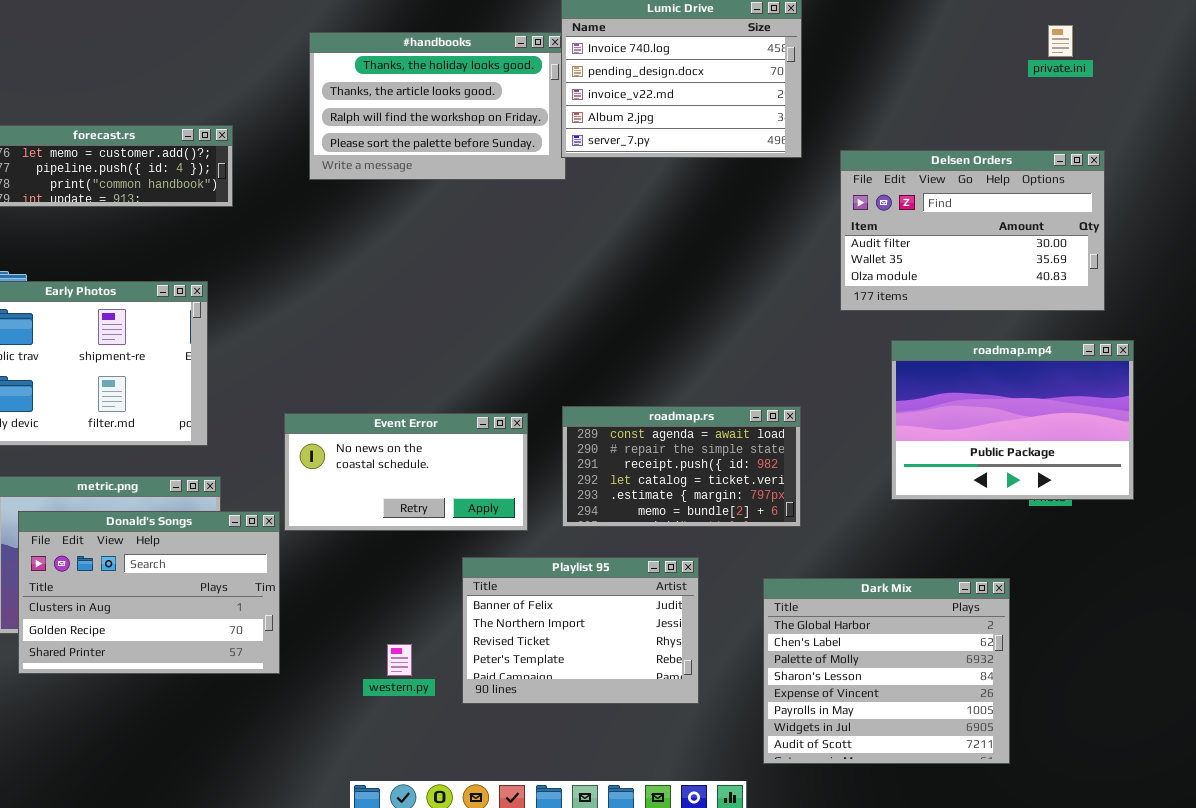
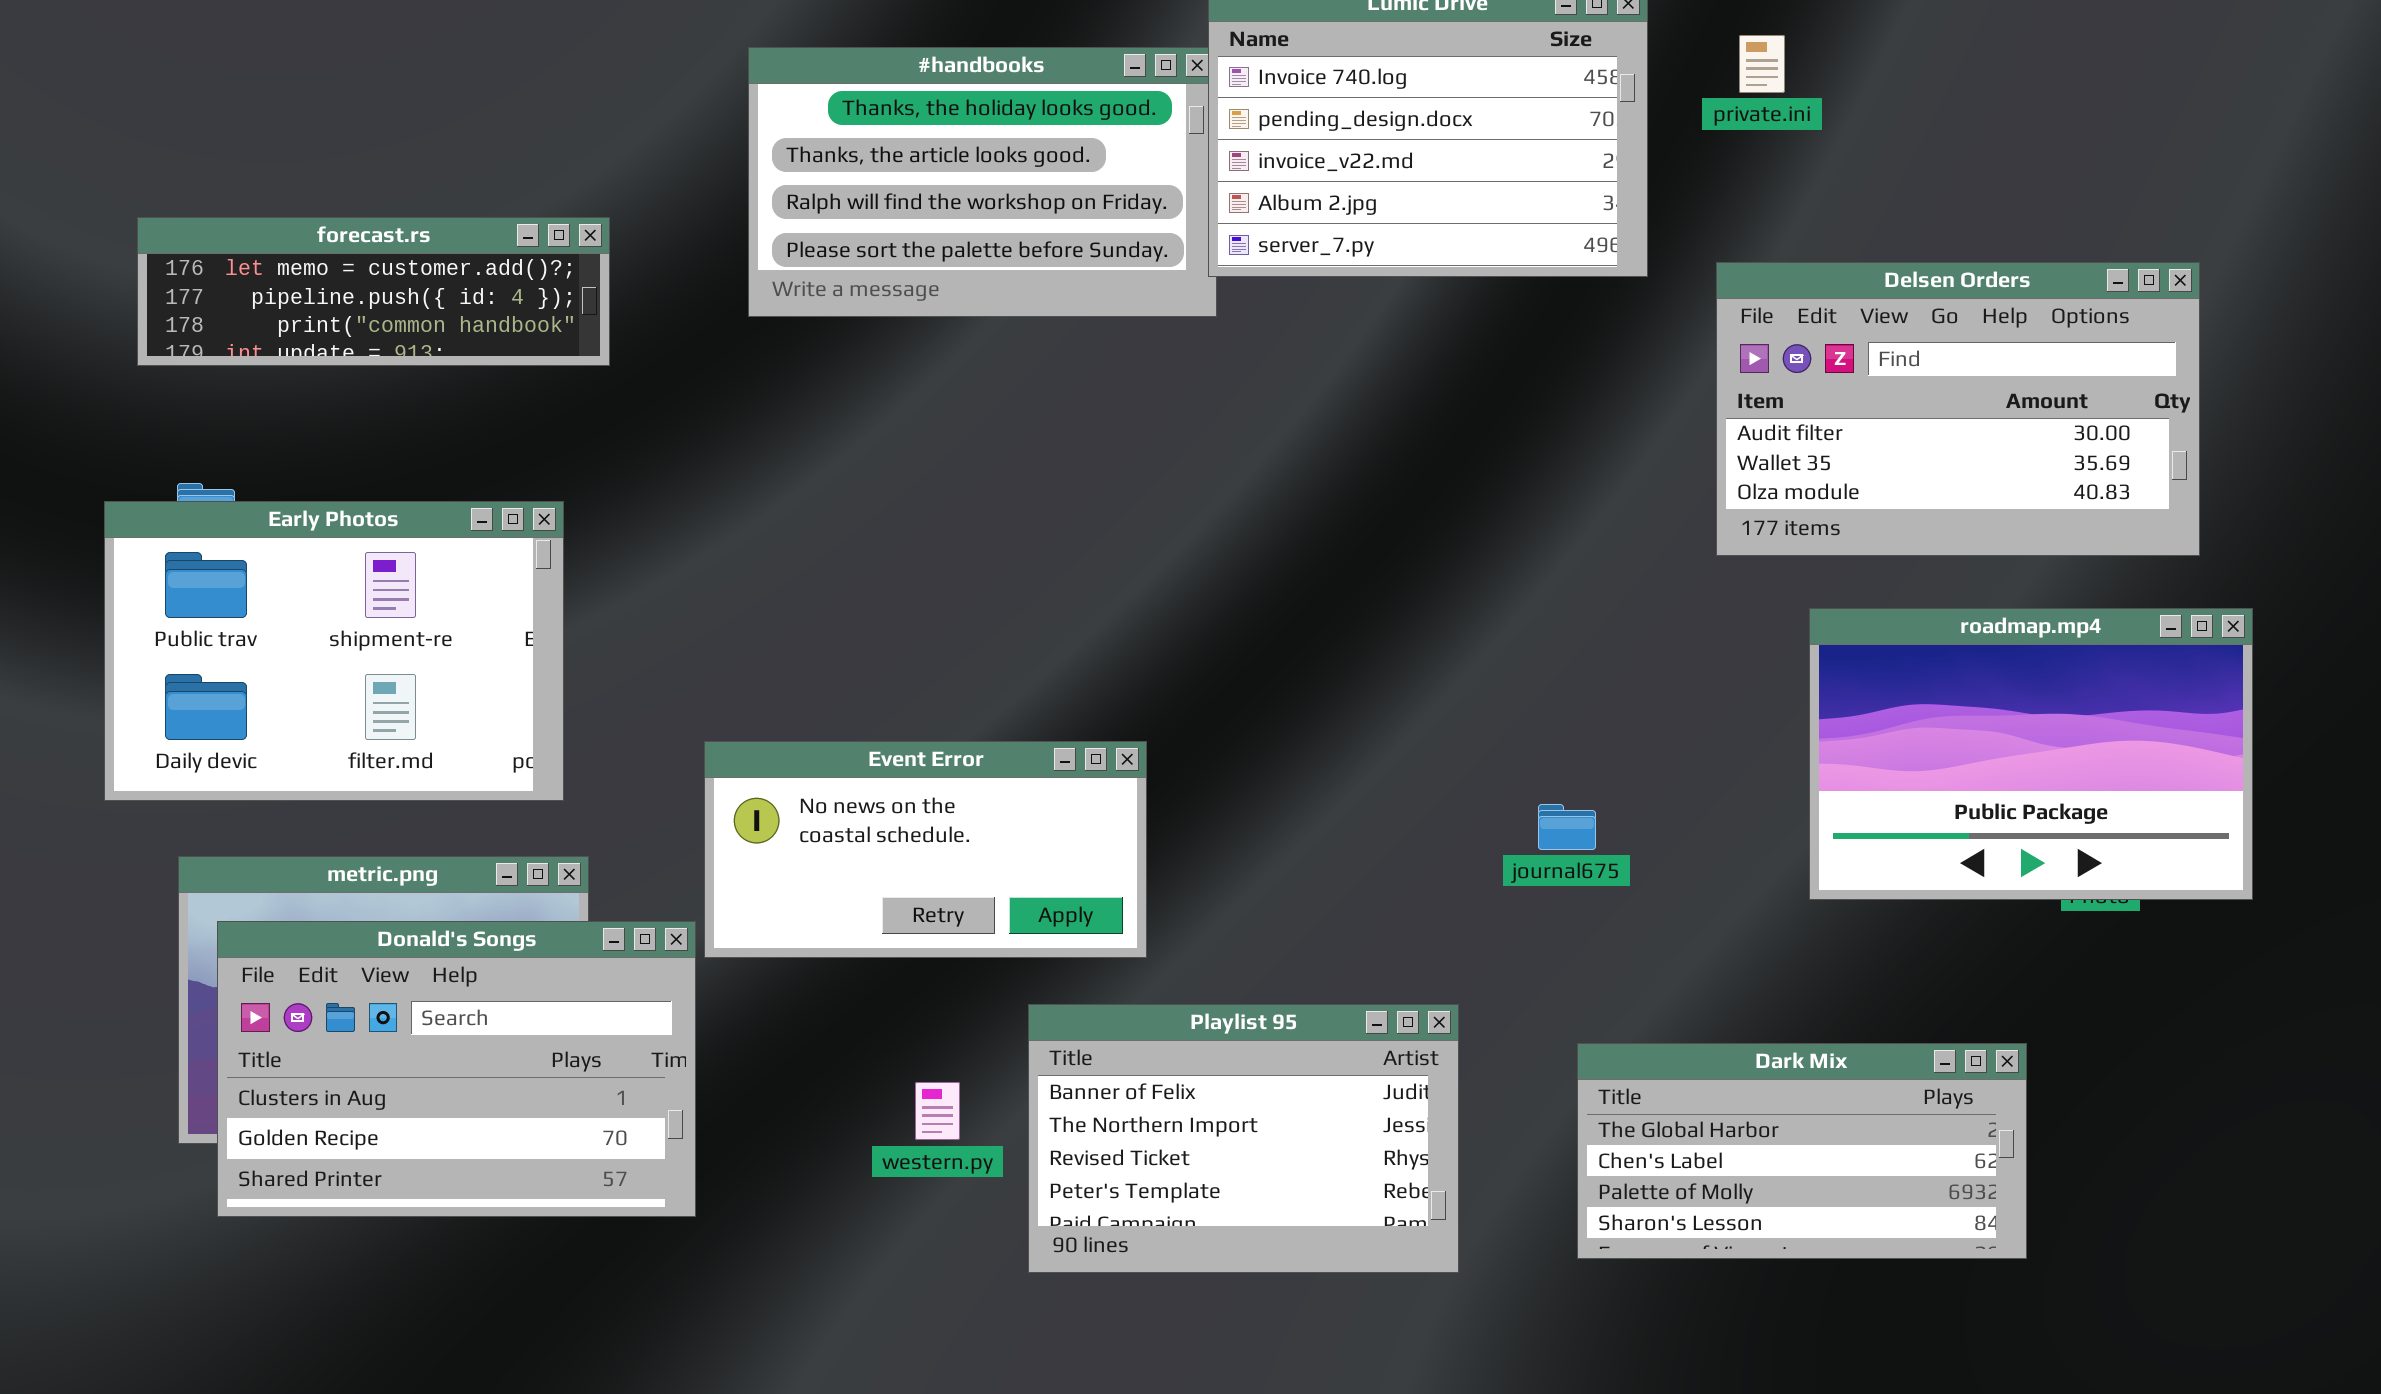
private.ini: [1048,25,1073,57] -> [1739,35,1785,93], moved
roadmap.rs: [562,406,801,527] -> none, closed
Dark Mix: [763,578,1010,764] -> [1577,1043,2027,1259], resized
western.py: [387,644,412,676] -> [915,1082,960,1140], moved

